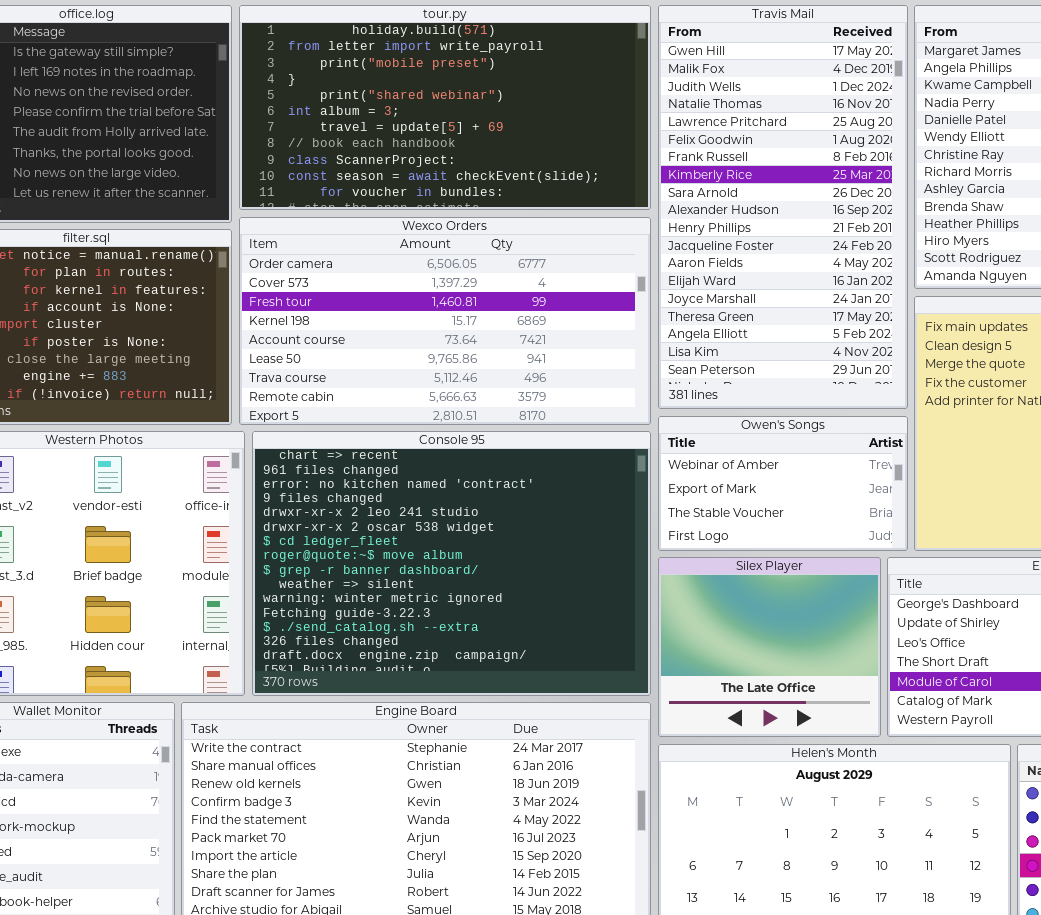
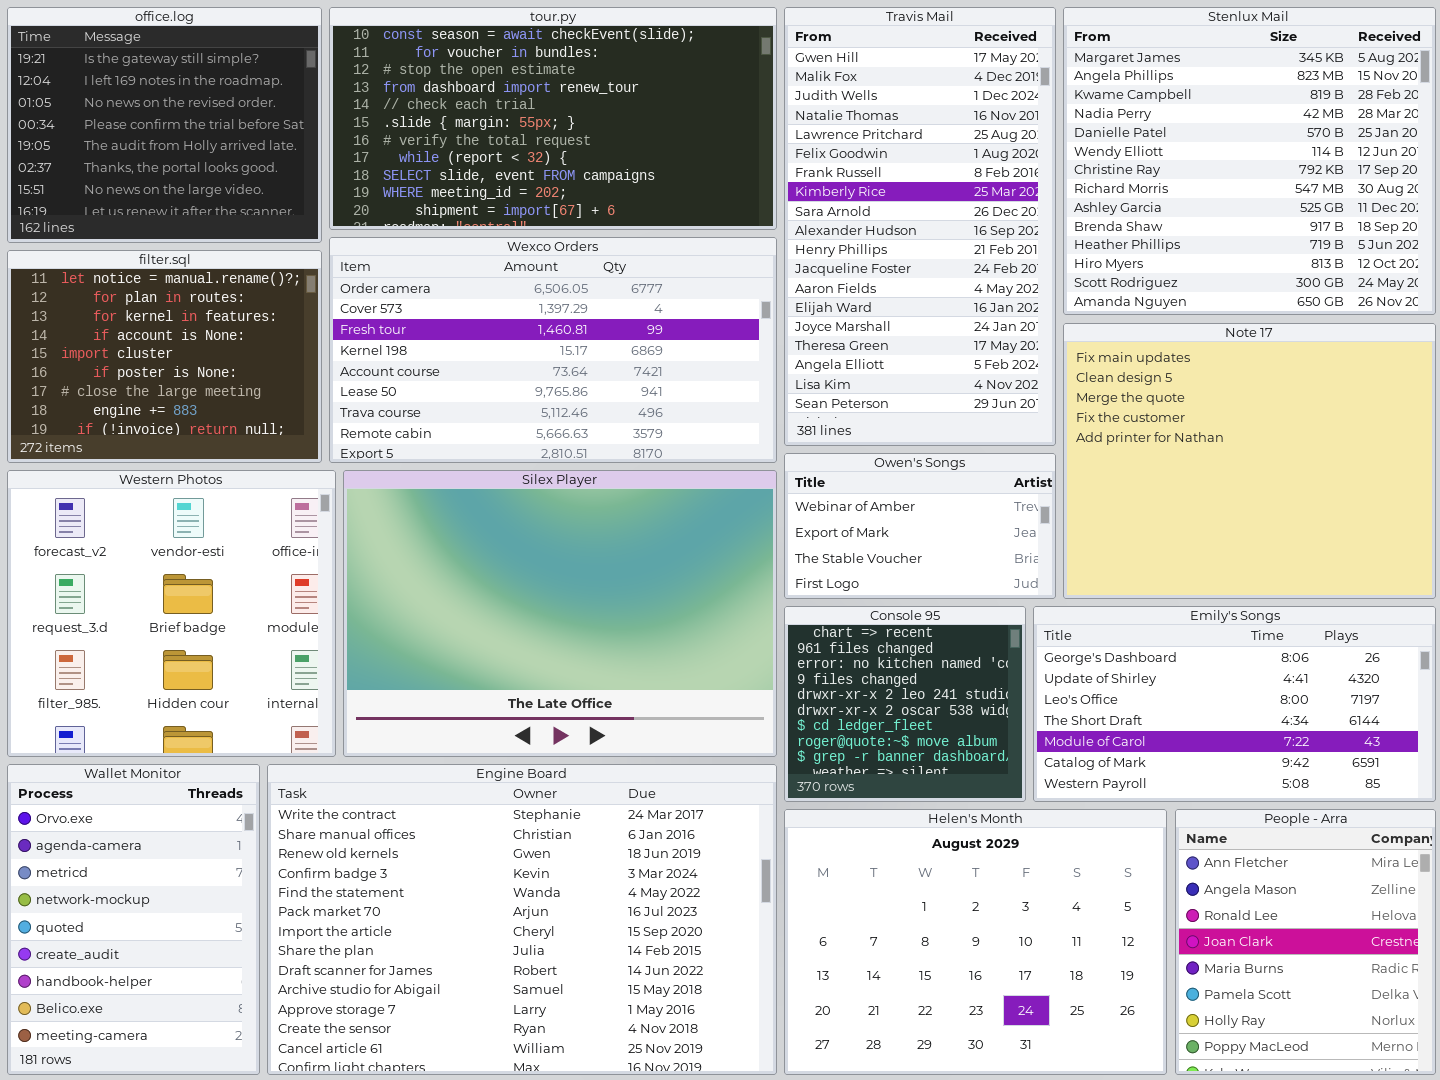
tour.py: [239,5,651,210] -> [329,7,777,230], scrolled down 9 rows
Console 95: [252,431,651,696] -> [784,606,1026,802], moved, resized
Silex Player: [658,557,881,737] -> [343,470,777,757], moved, resized

